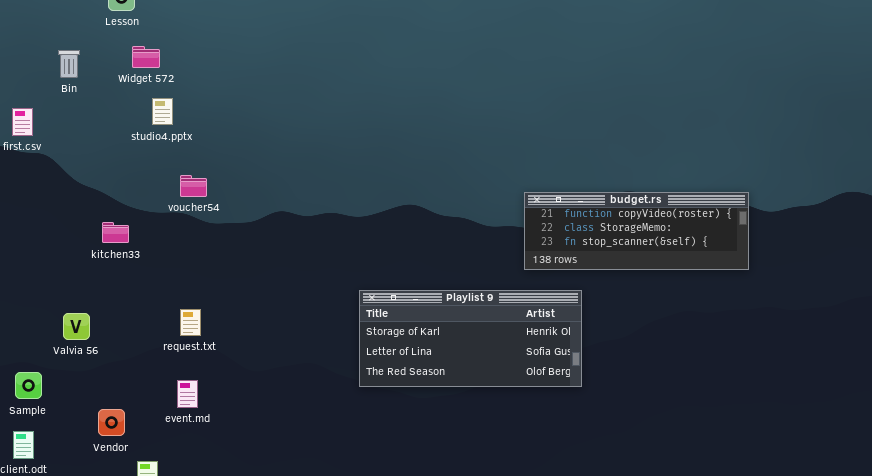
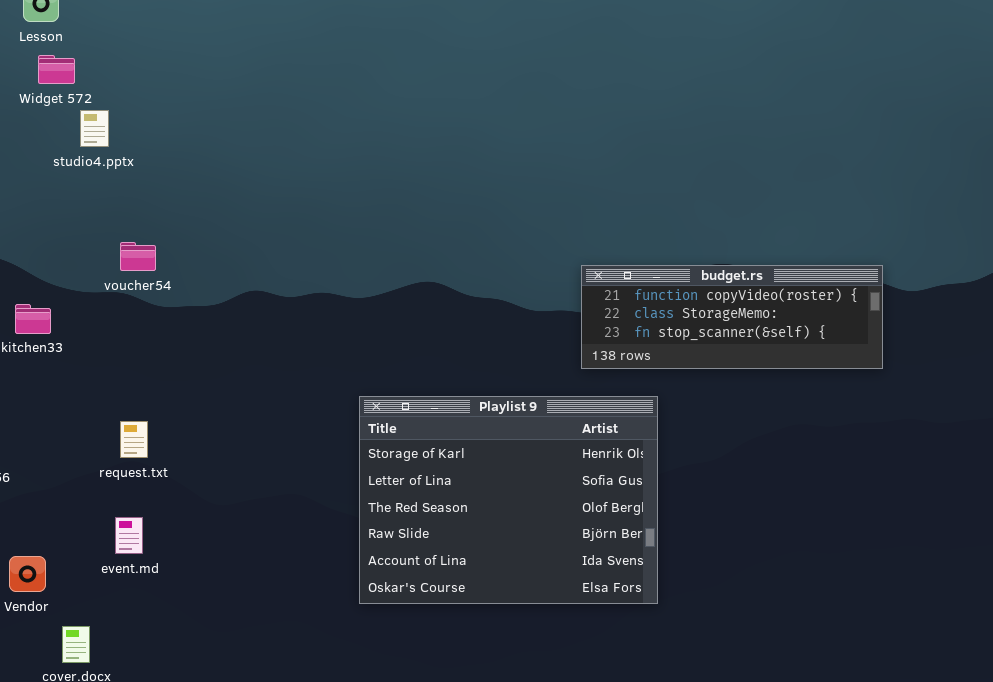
Widget 572: [132,46,160,68] -> [38,55,75,84], moved
studio4.pptx: [152,98,173,125] -> [80,110,109,147], moved
Playlist 9: [359,290,582,387] -> [359,396,658,604], resized

